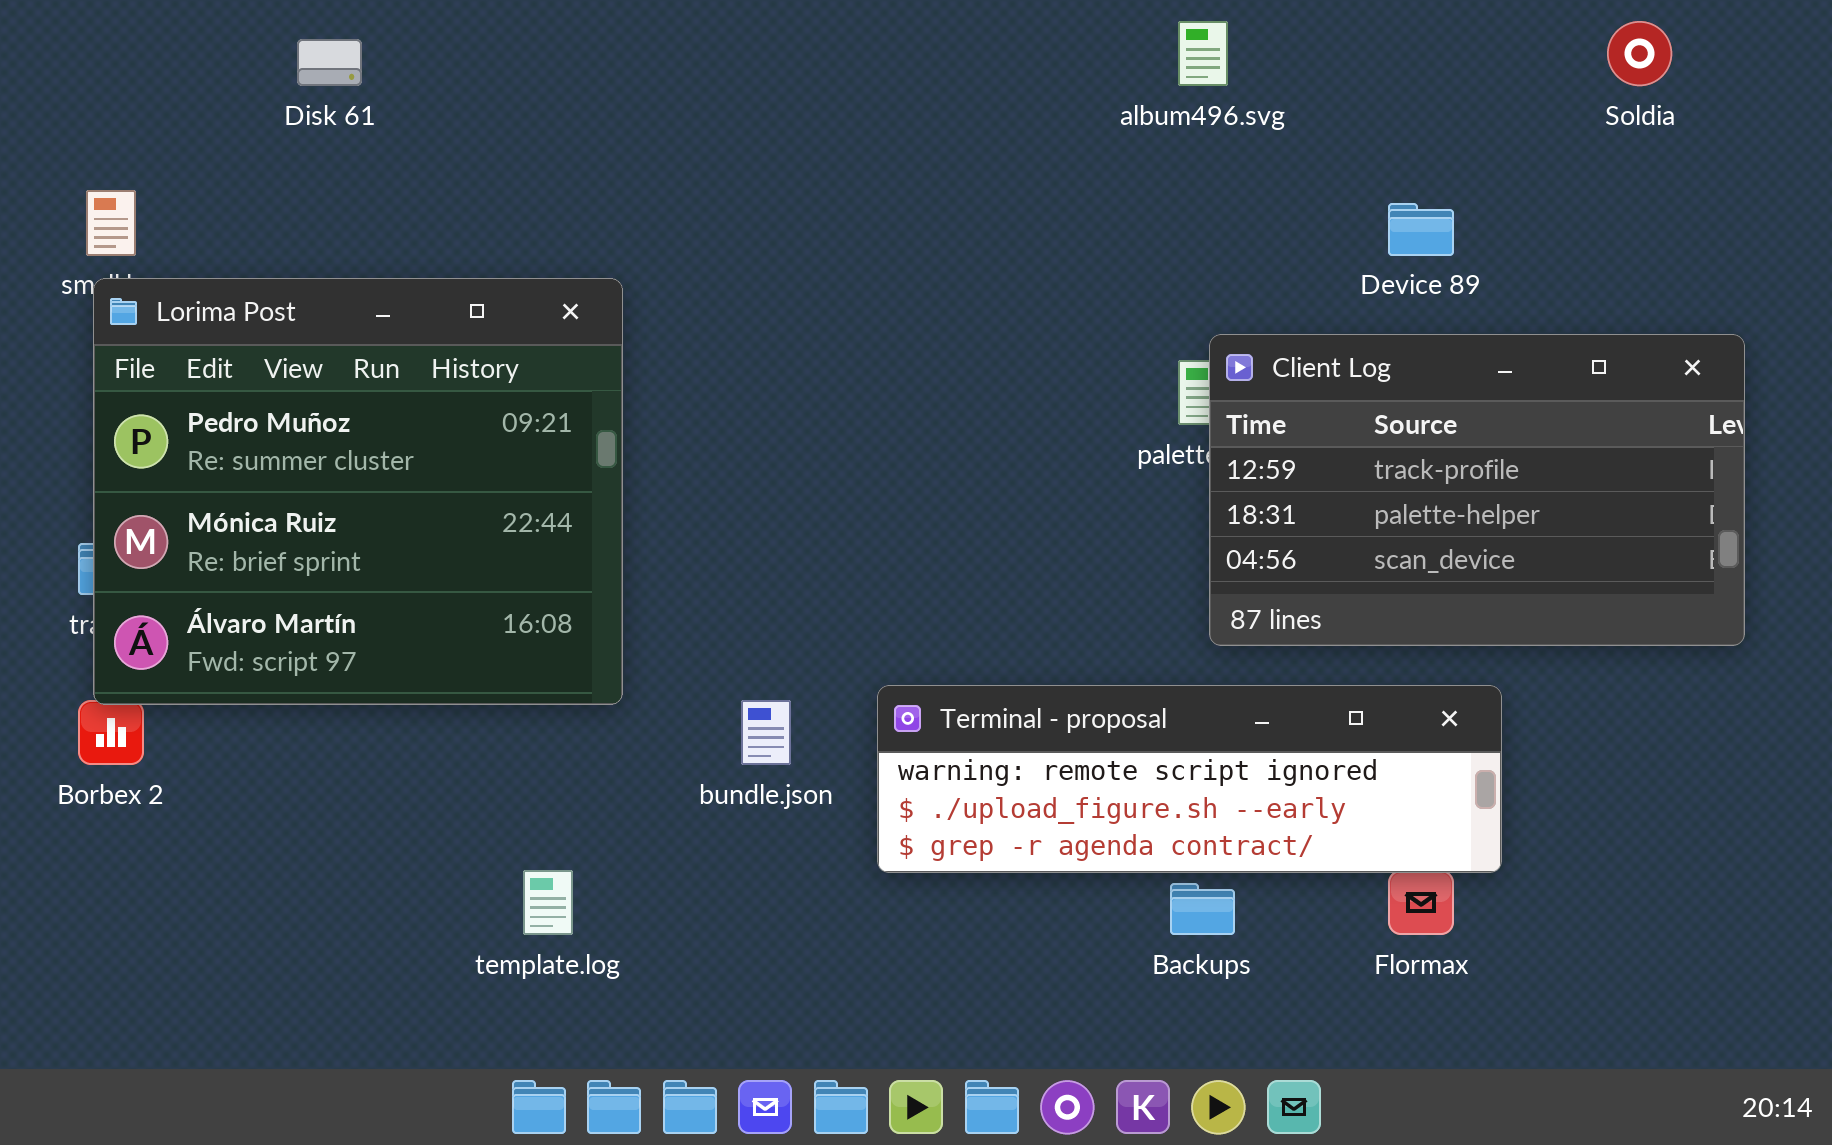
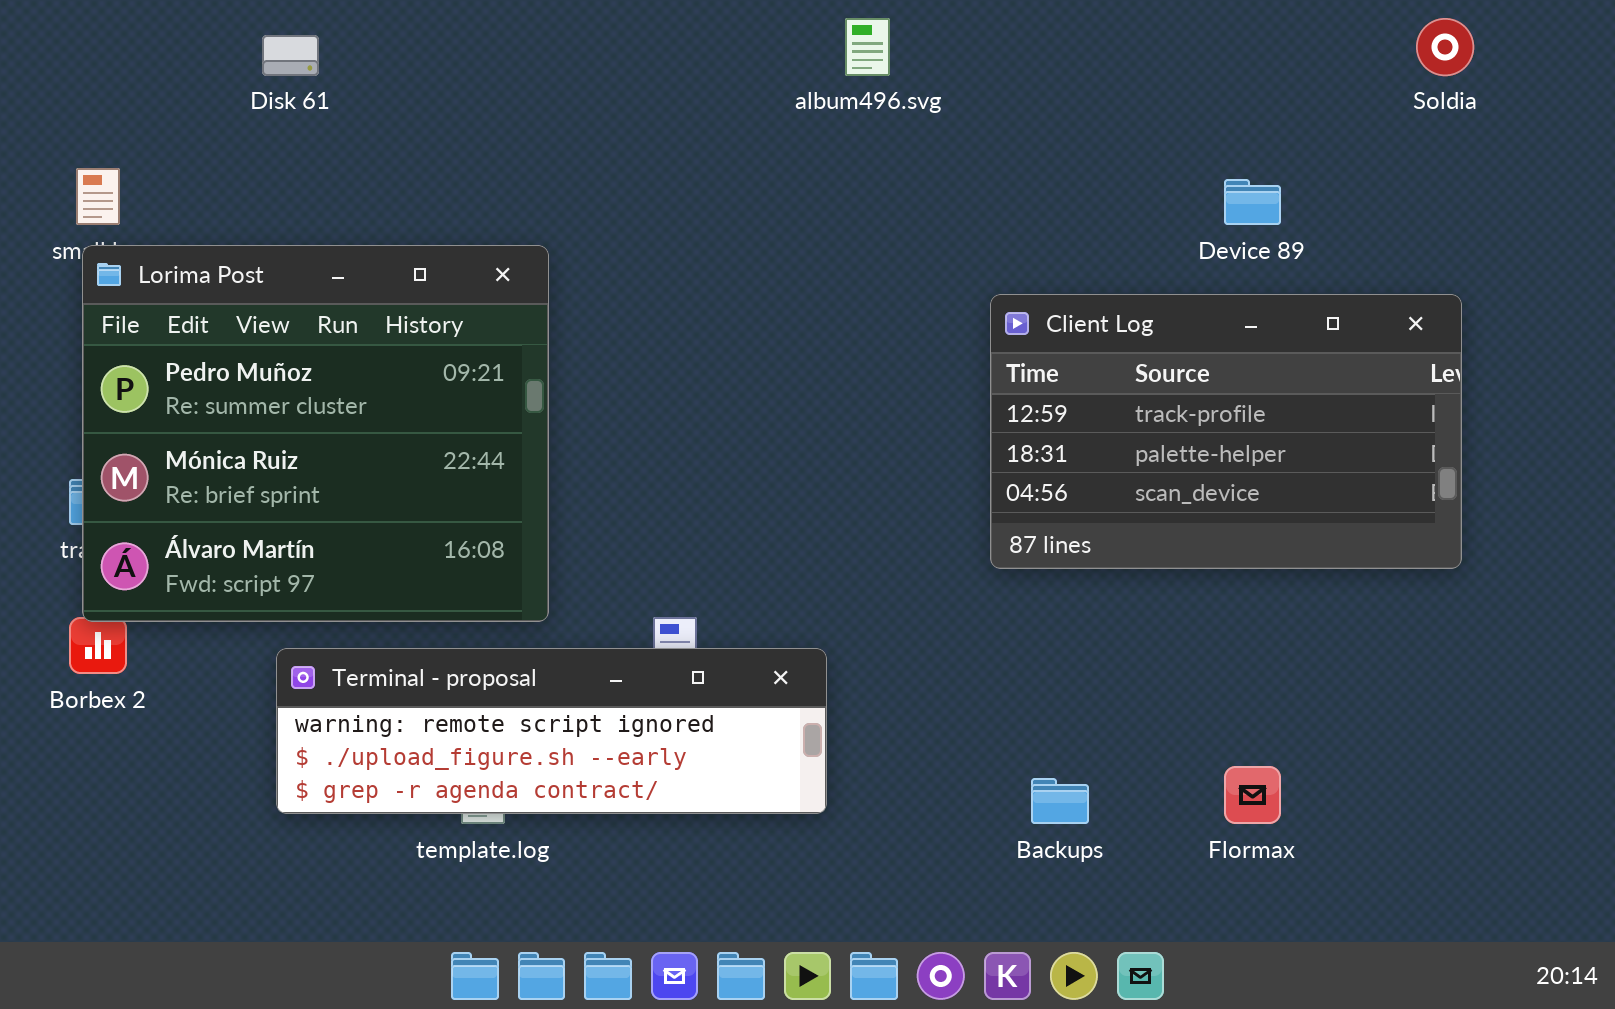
album496.svg: [1178,21,1228,86] -> [845,18,890,76], moved
Client Log: [1209,334,1745,646] -> [990,294,1462,569], moved
Terminal - proposal: [877,685,1502,873] -> [276,648,827,814], moved

